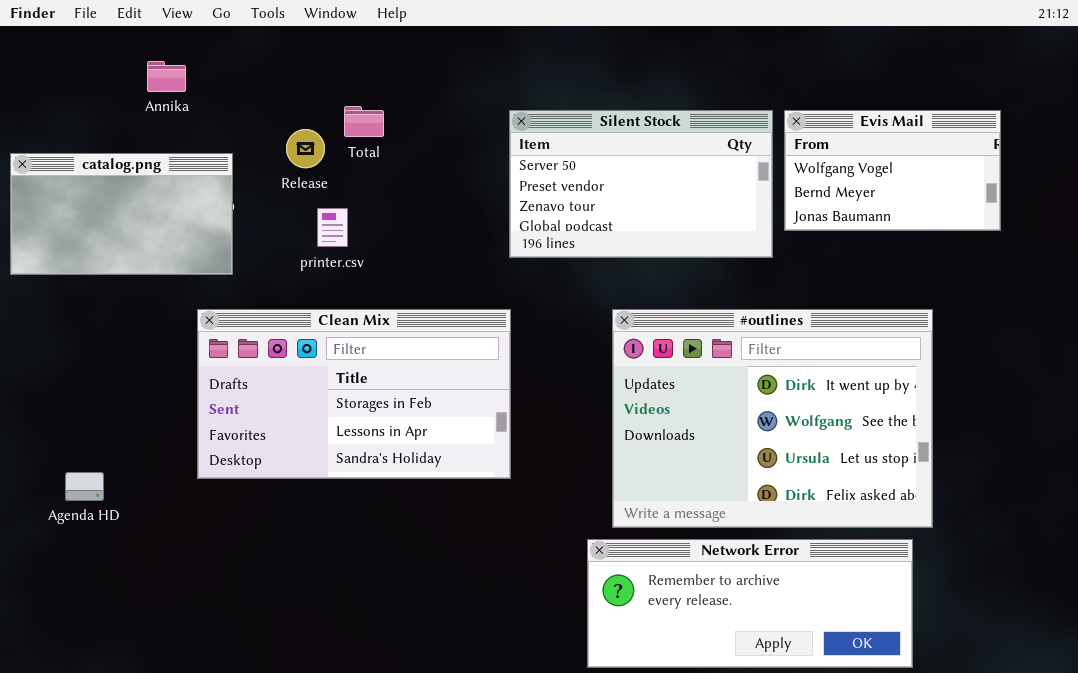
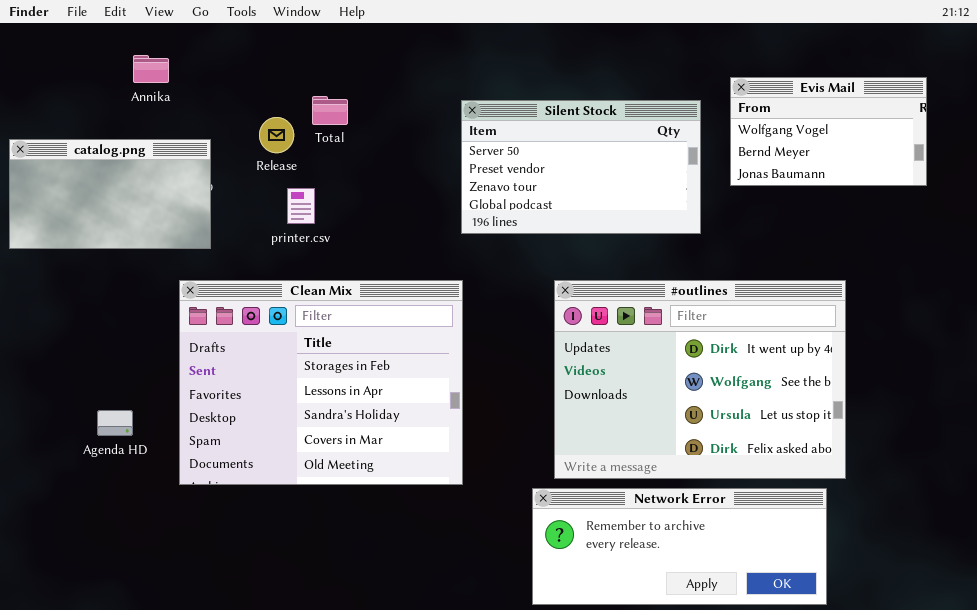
Evis Mail: [784,110,1001,231] -> [730,77,927,186], moved
Clean Mix: [197,309,511,479] -> [179,280,463,485], resized
Agenda HD: [65,472,104,501] -> [97,410,133,436], moved

